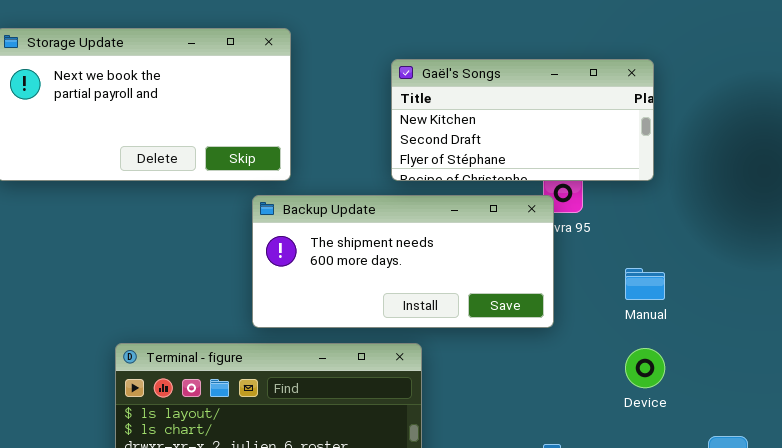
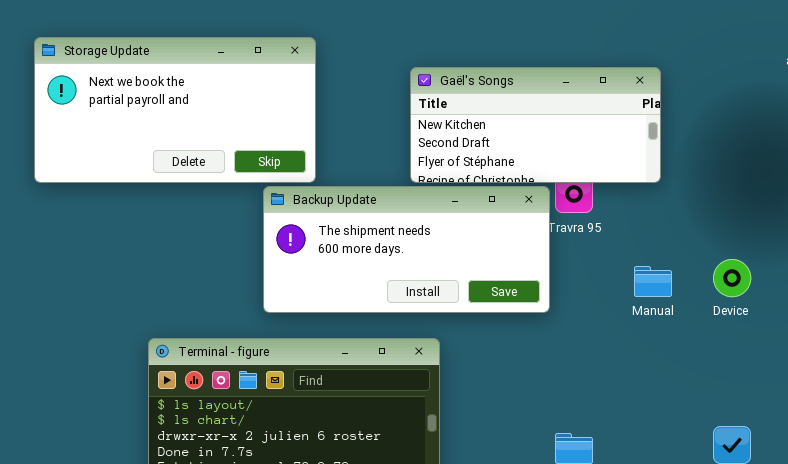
Backup Update: [252,195,554,328] -> [263,186,550,313], moved
Device: [625,348,665,388] -> [713,259,751,297], moved

